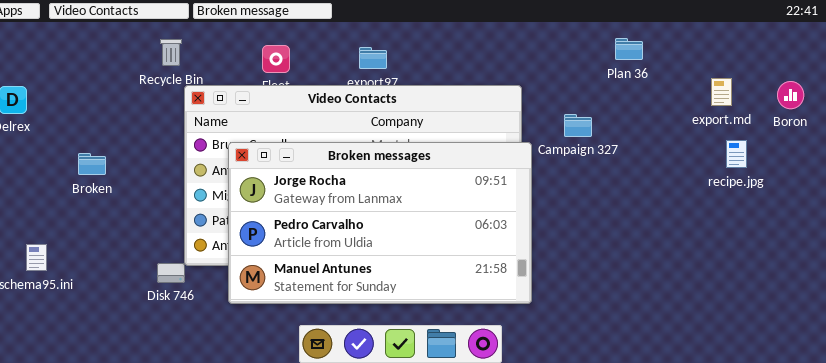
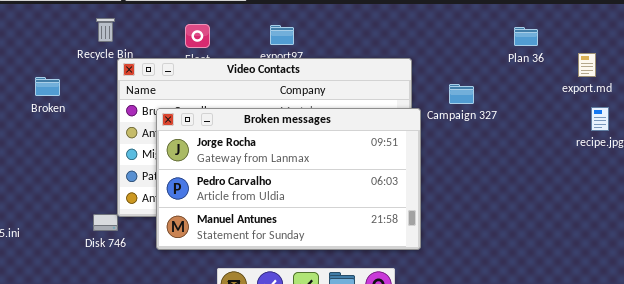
Plan 36: [615,38,643,60] -> [514,27,538,46], moved
Broken: [78,153,106,175] -> [35,77,60,96], moved

